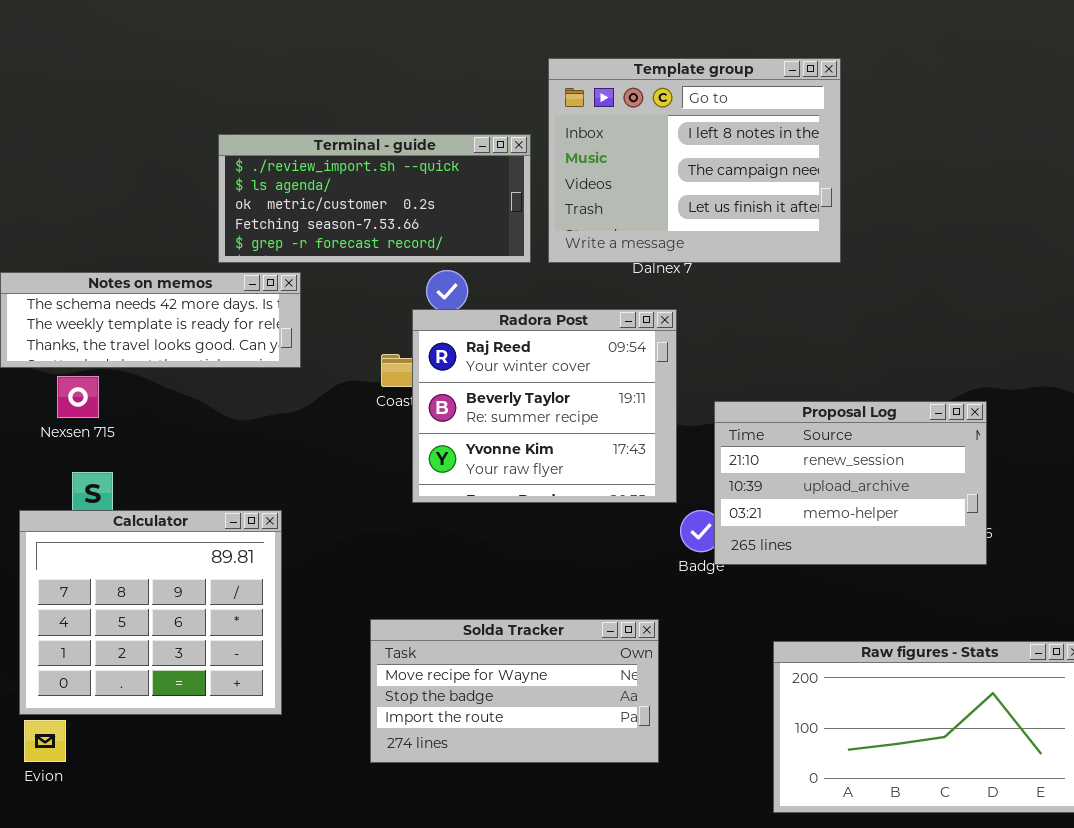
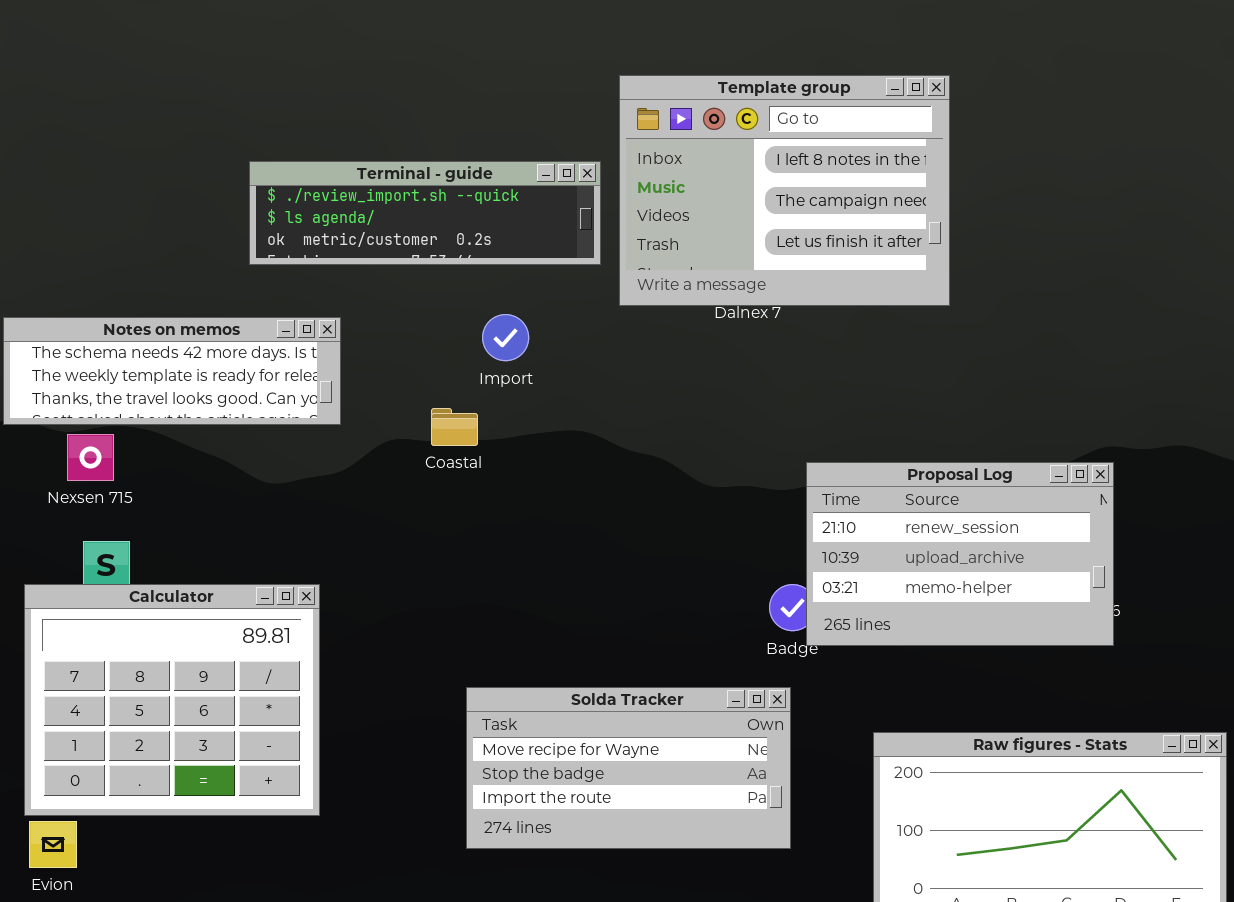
Terminal - guide: [218,134,531,263] -> [249,161,601,265], resized
Radora Post: [412,309,677,503] -> none, closed
Solda Tracker: [370,619,659,763] -> [466,687,791,849], moved

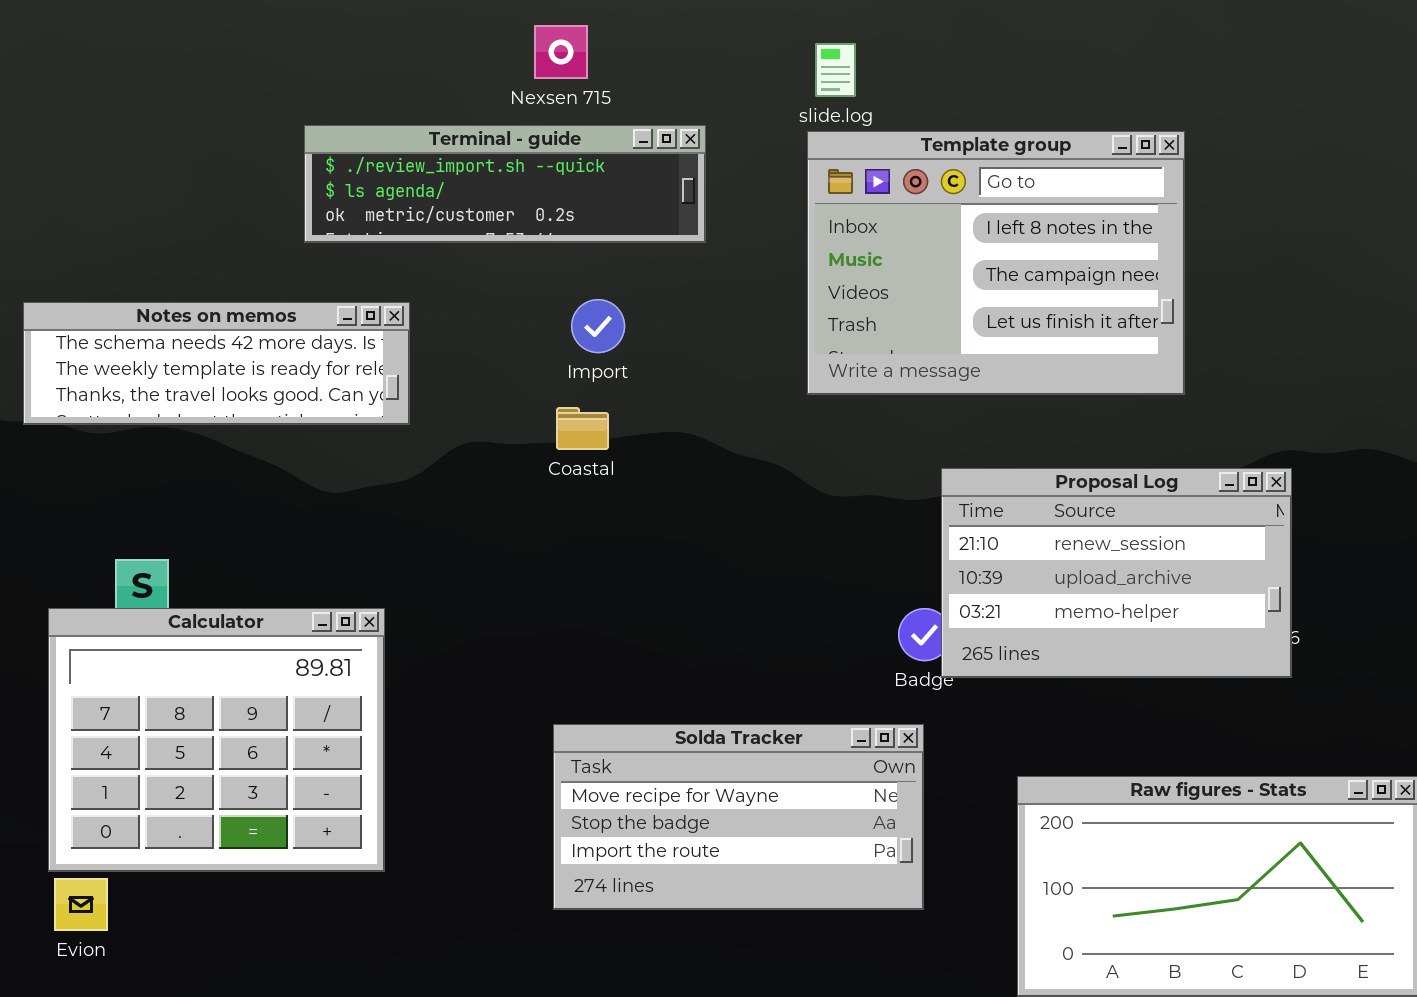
Template group: [619,75,950,306] -> [807,131,1185,395], moved
Coastal: [431,408,478,446] -> [556,407,609,450], moved
Nexsen 715: [67,434,114,481] -> [534,25,588,79], moved

